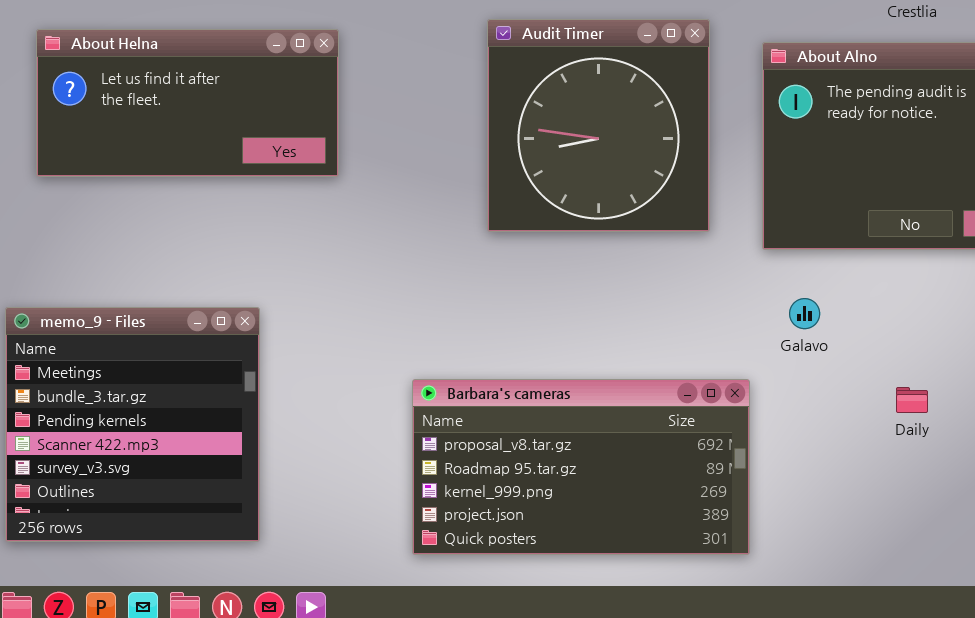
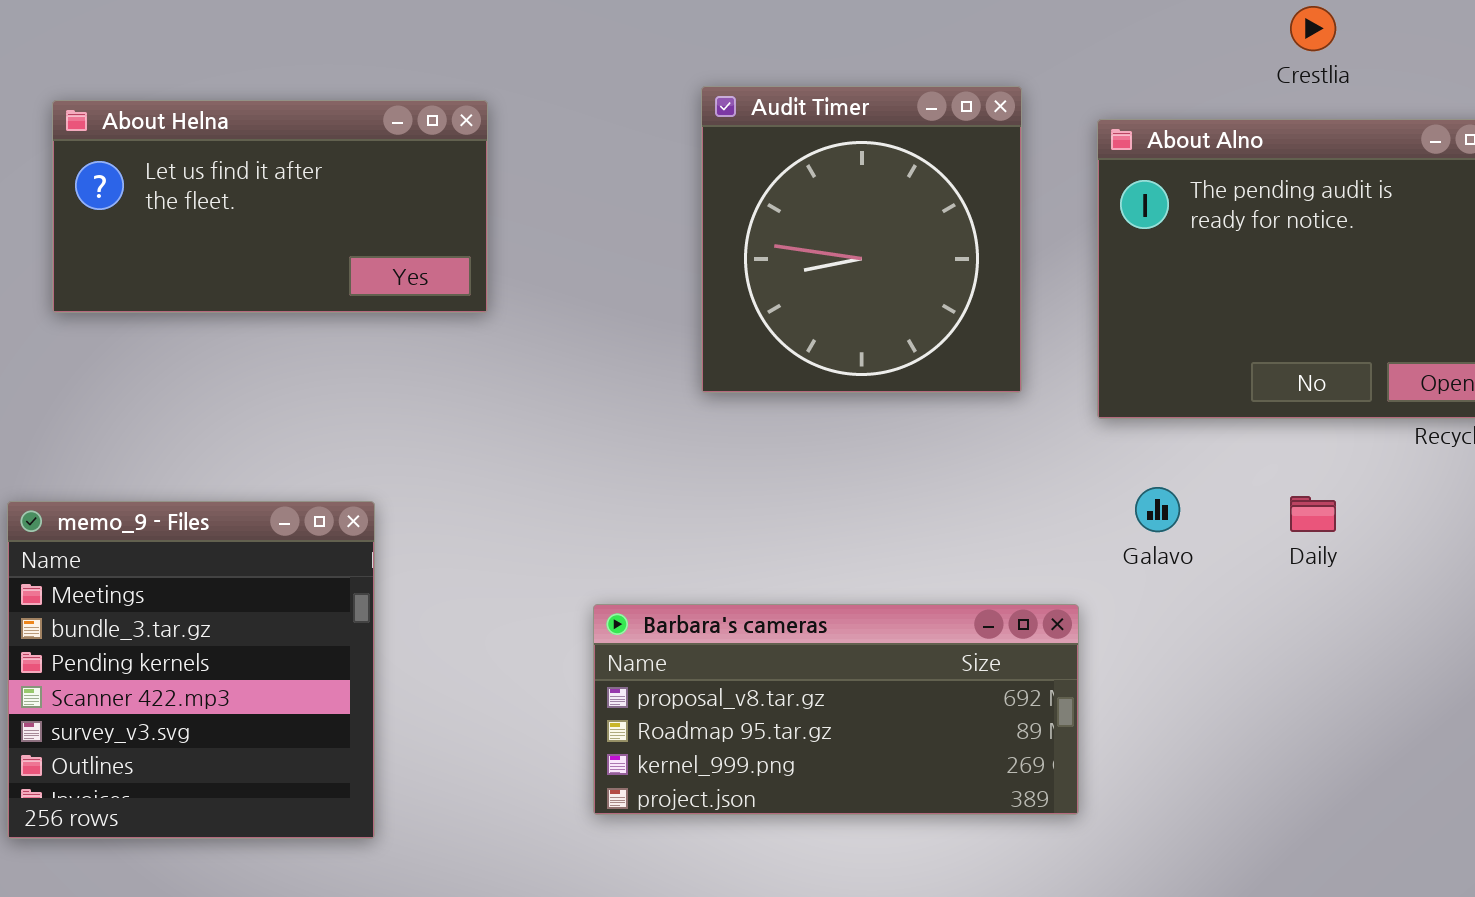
Barbara's cameras: [412,379,750,555] -> [593,604,1079,815], resized
Daily: [896,387,928,413] -> [1290,496,1336,532], moved

